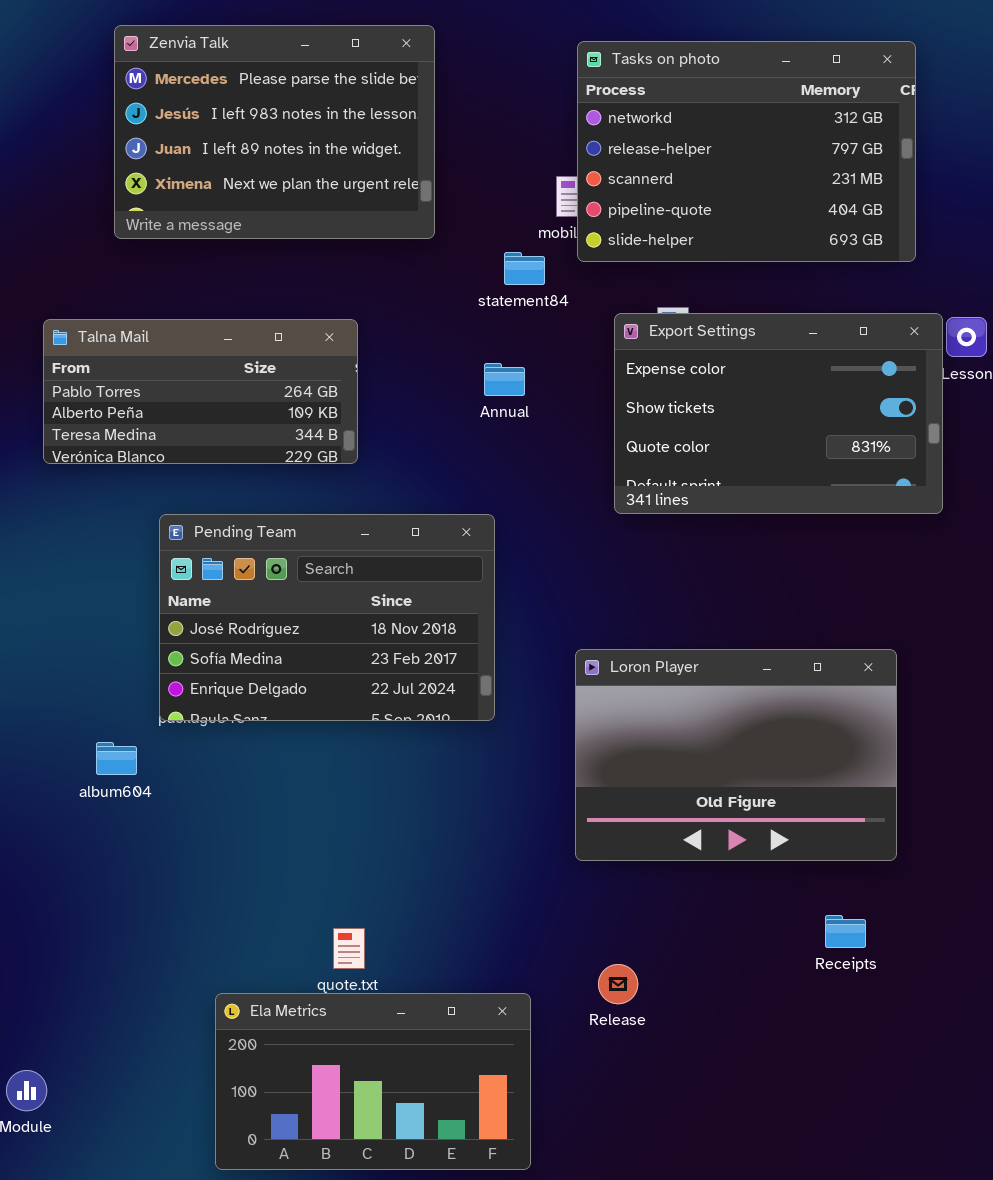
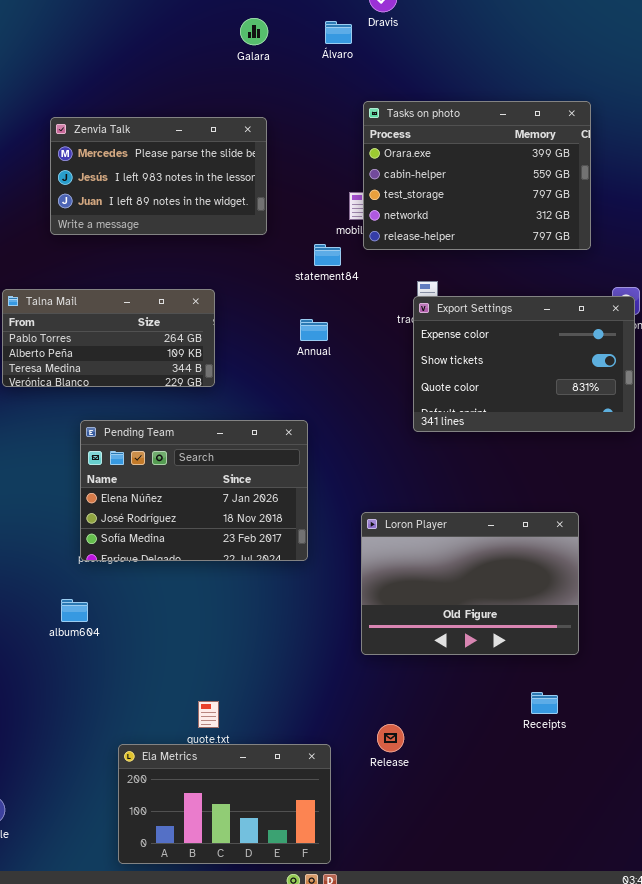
Zenvia Talk: [114,25,435,239] -> [50,117,267,235], resized
Tasks on photo: [577,41,916,262] -> [363,101,591,250], scrolled up 3 rows
Export Settings: [614,313,943,514] -> [413,296,635,432], moved
Pending Team: [159,514,495,721] -> [80,420,308,561], scrolled up 1 row
album604: [96,742,137,775] -> [61,599,88,622], moved

